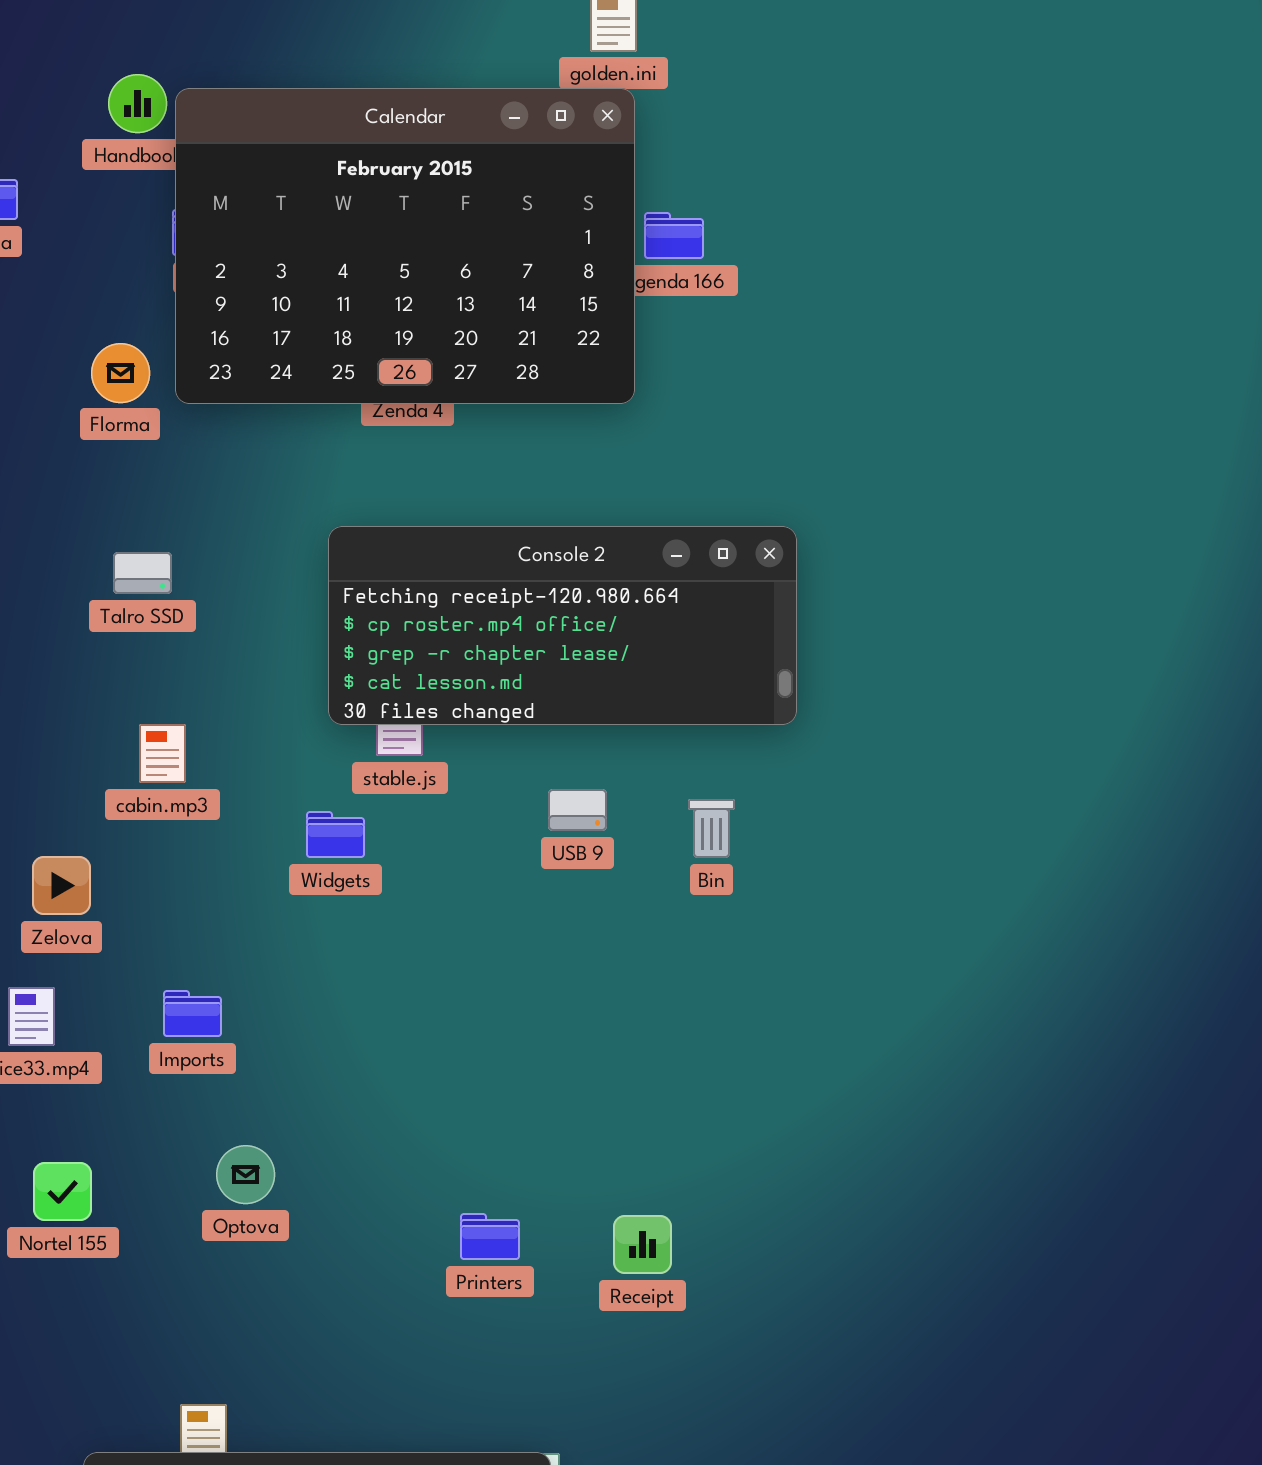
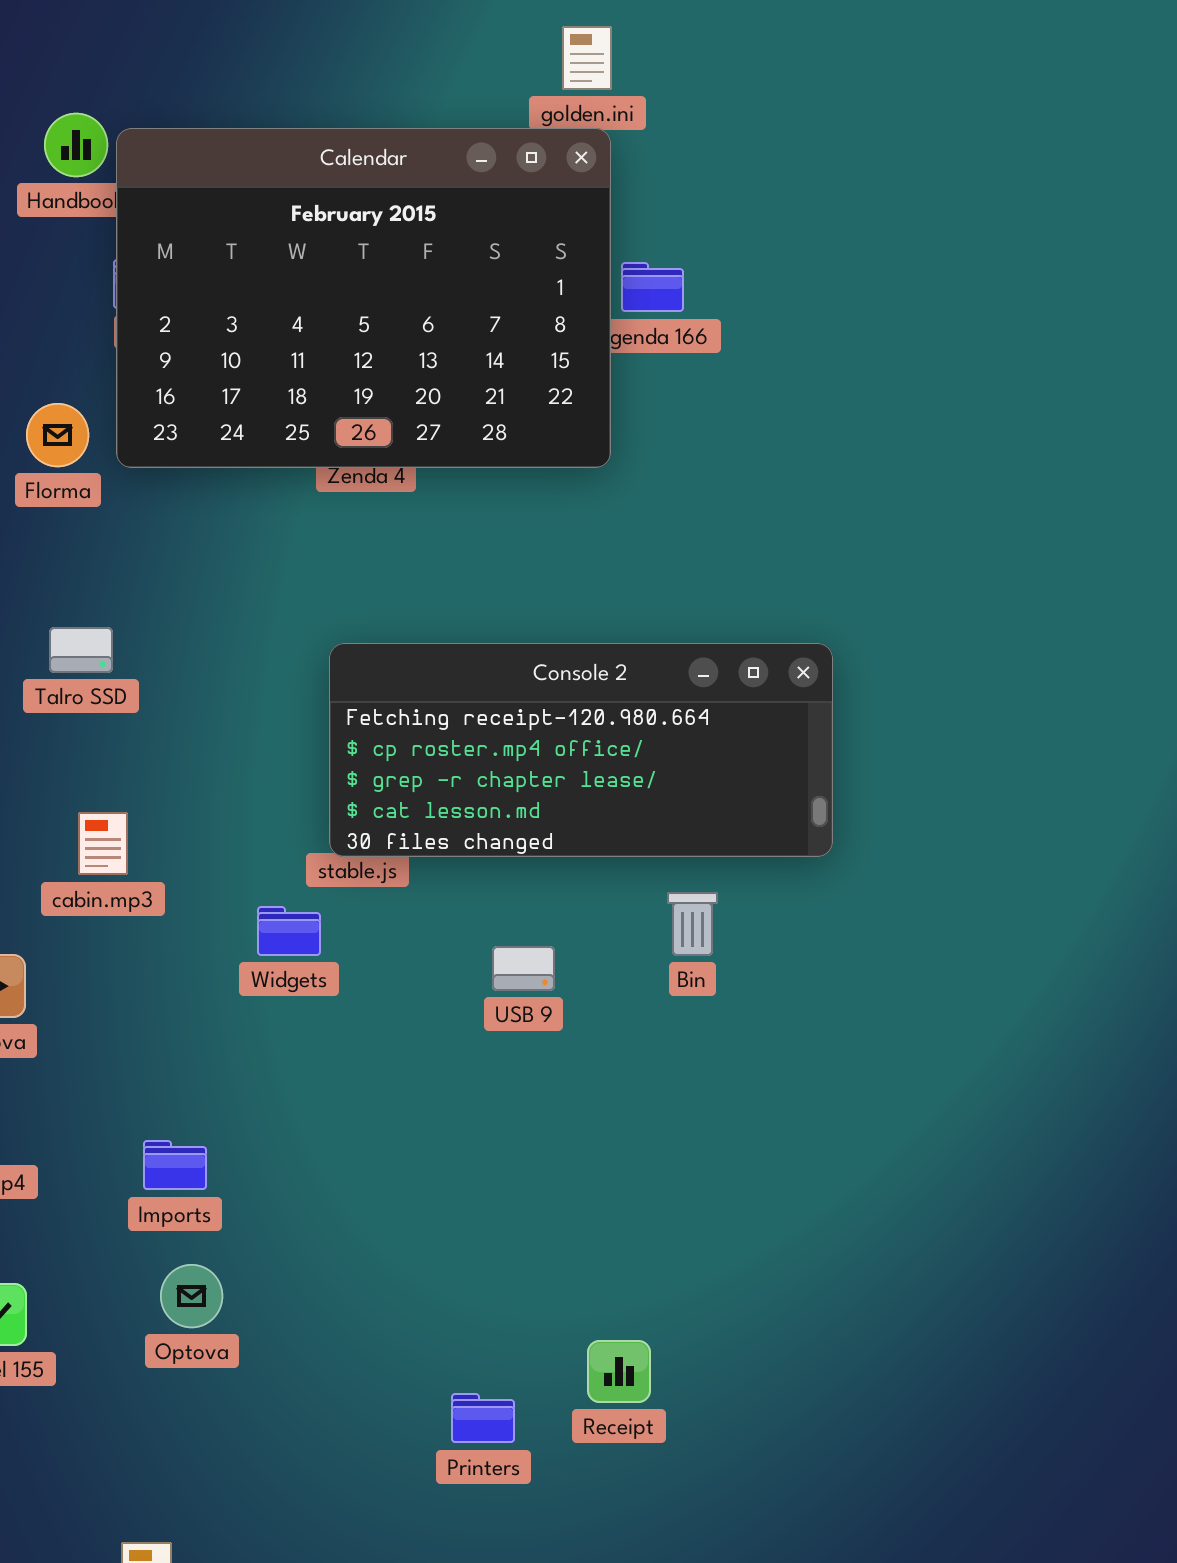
Console 2: [328,526,797,725] -> [329,643,833,857], moved
USB 9: [548,789,607,831] -> [492,946,555,991], moved
Imports: [163,990,222,1037] -> [143,1140,207,1190], moved
Printers: [460,1213,520,1260] -> [451,1393,515,1443], moved

